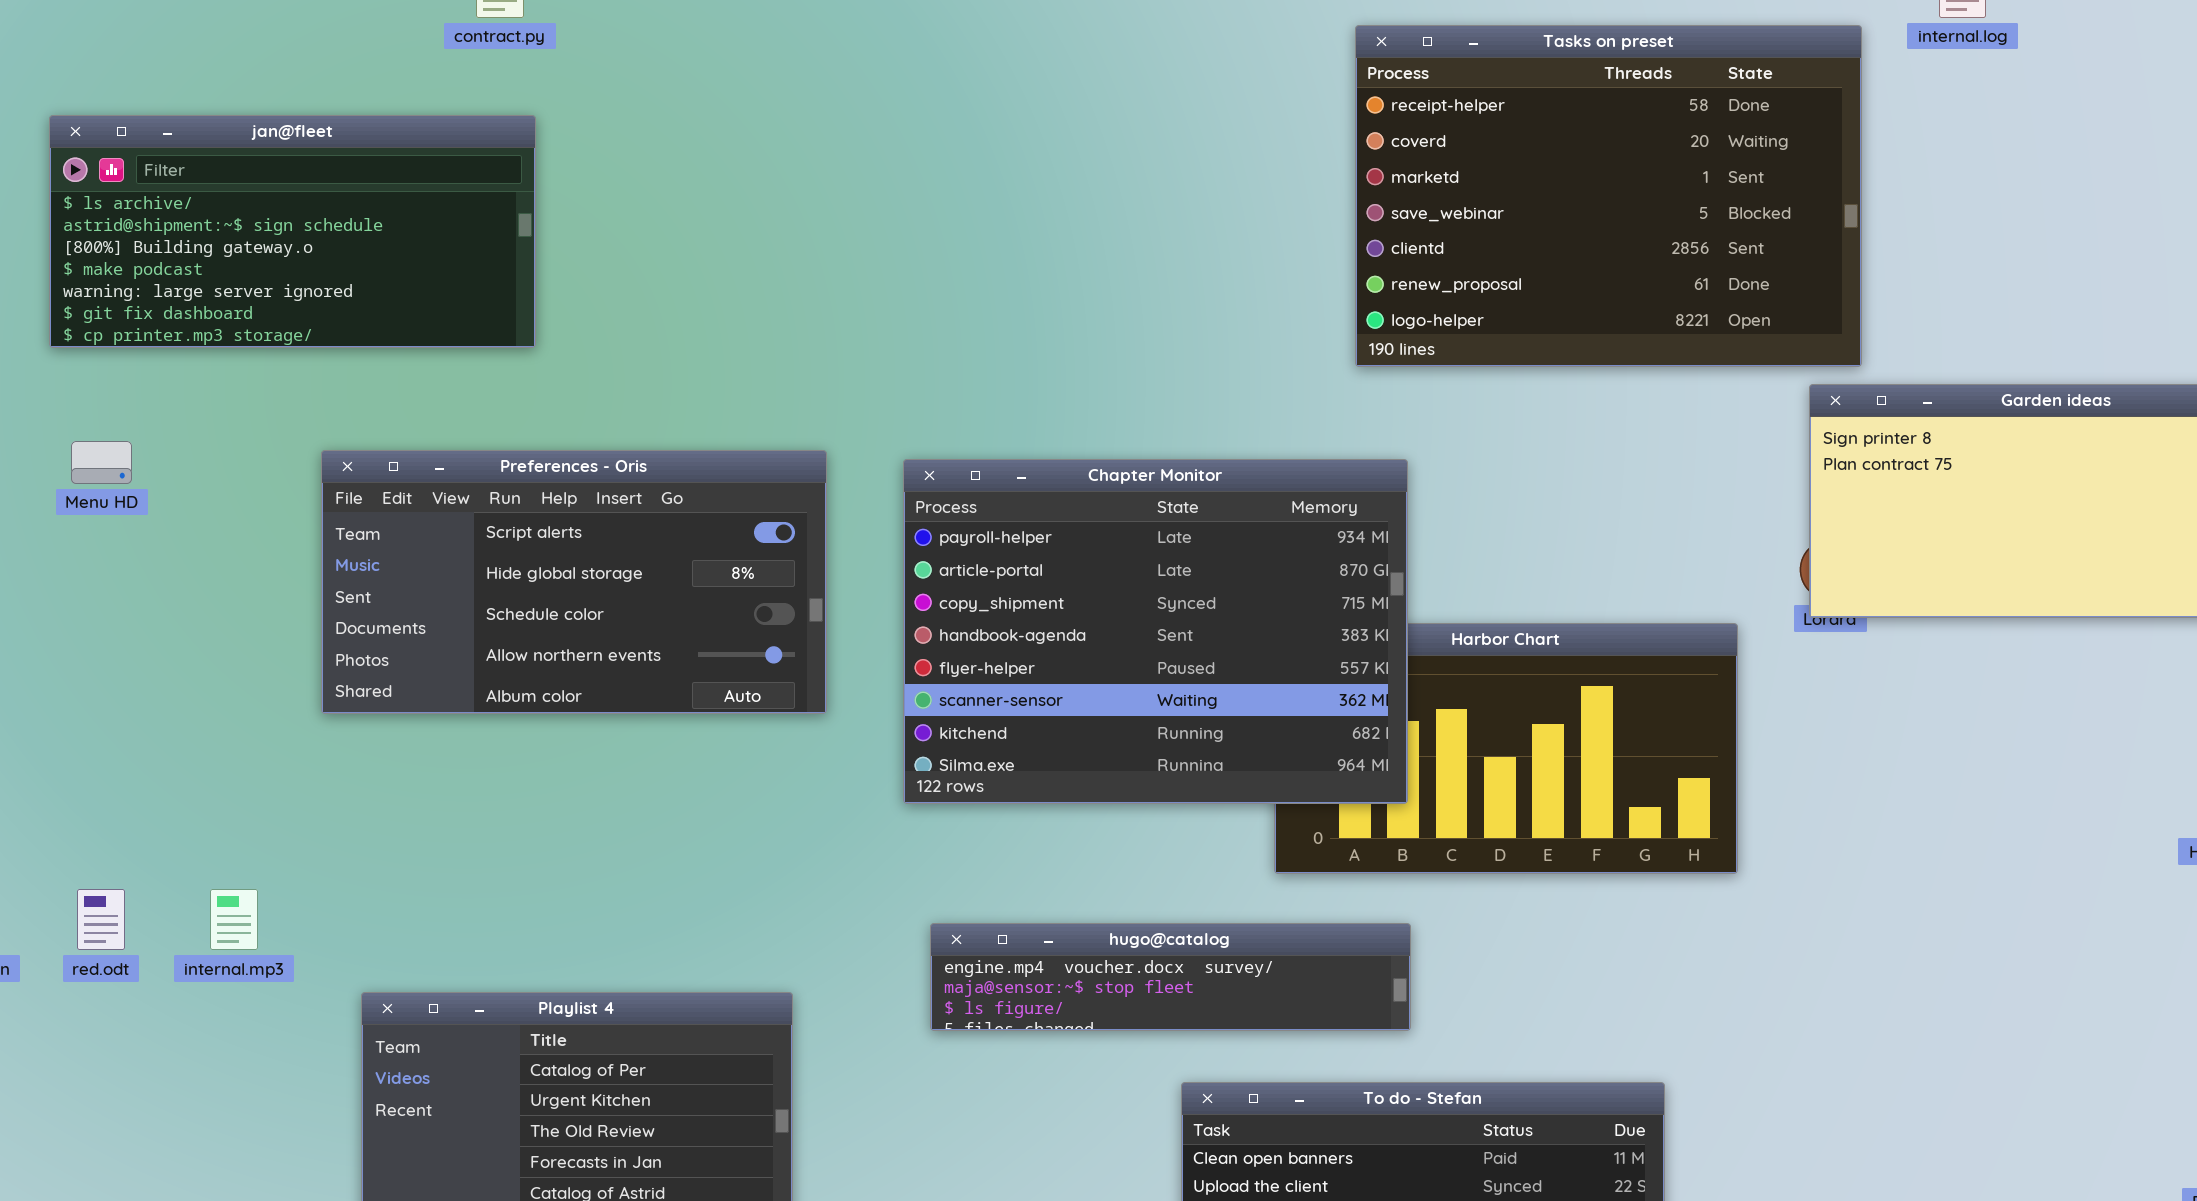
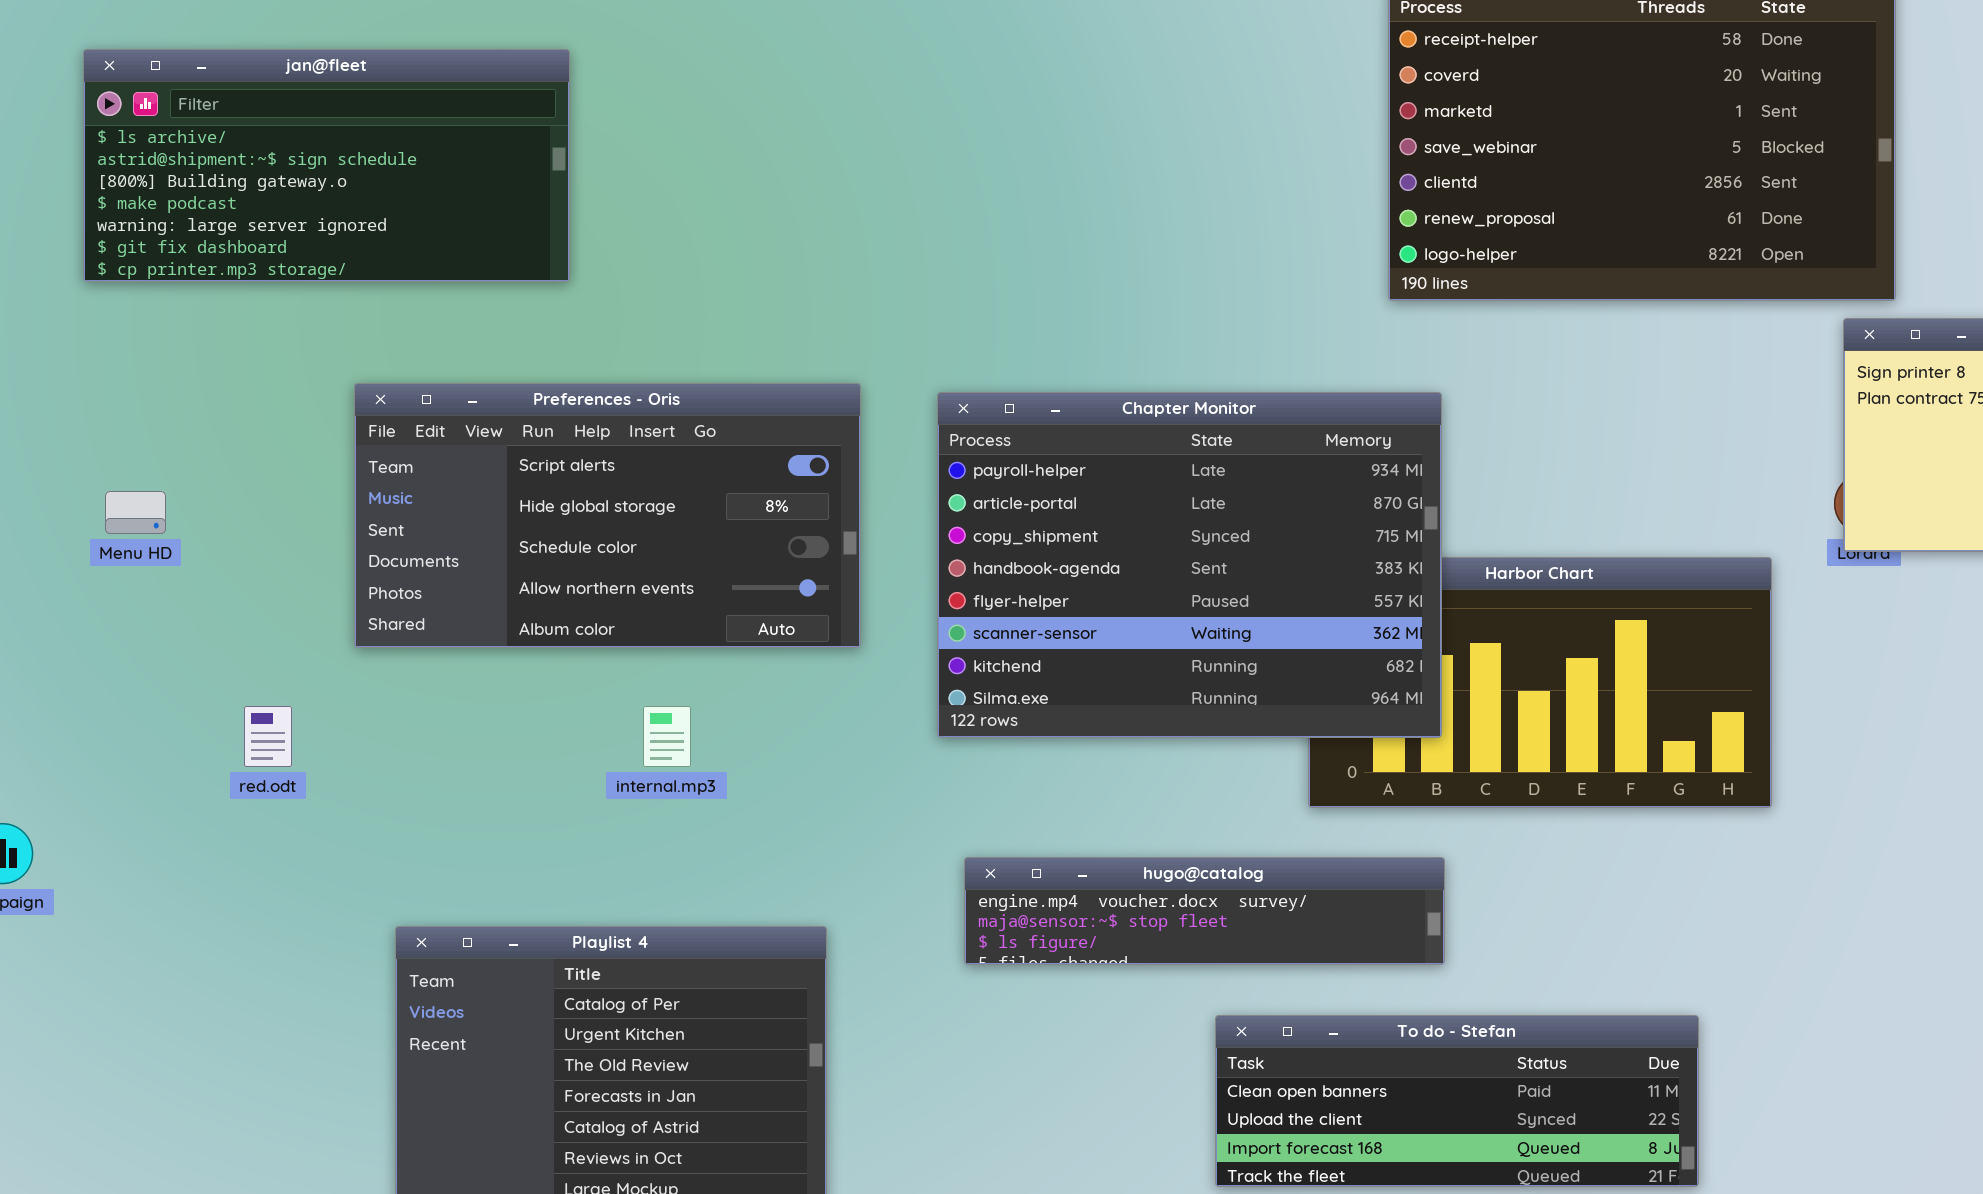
Menu HD: [71,441,132,484] -> [105,491,166,534], moved
red.odt: [77,889,125,950] -> [244,706,292,767], moved
internal.mp3: [210,889,258,950] -> [643,706,691,767], moved

